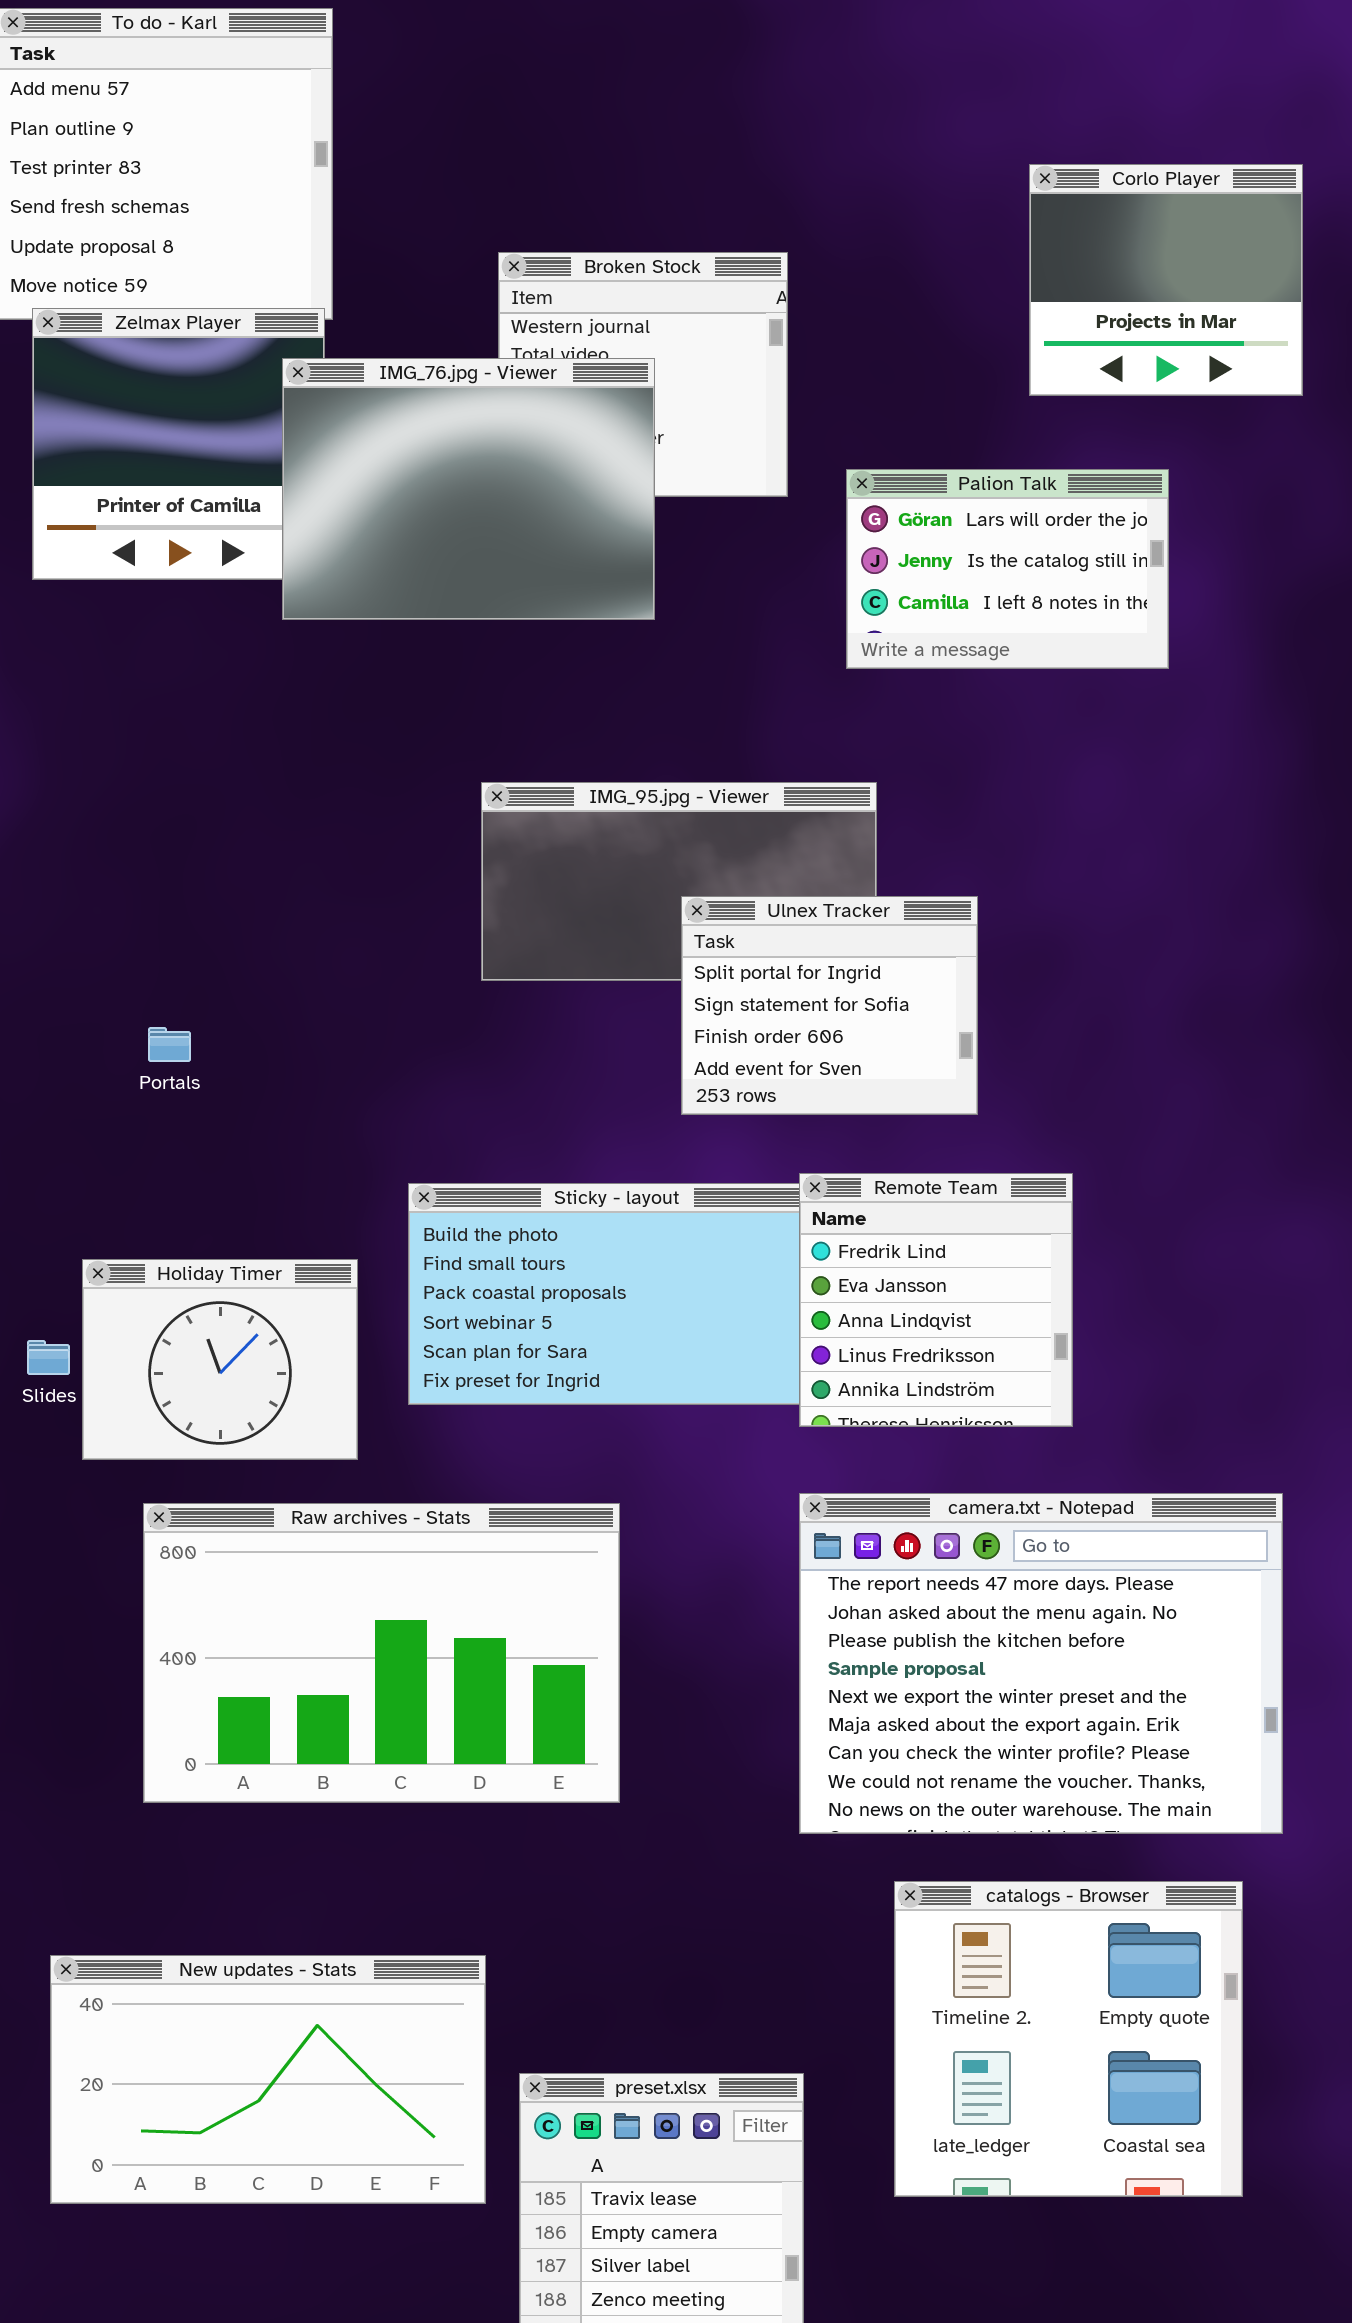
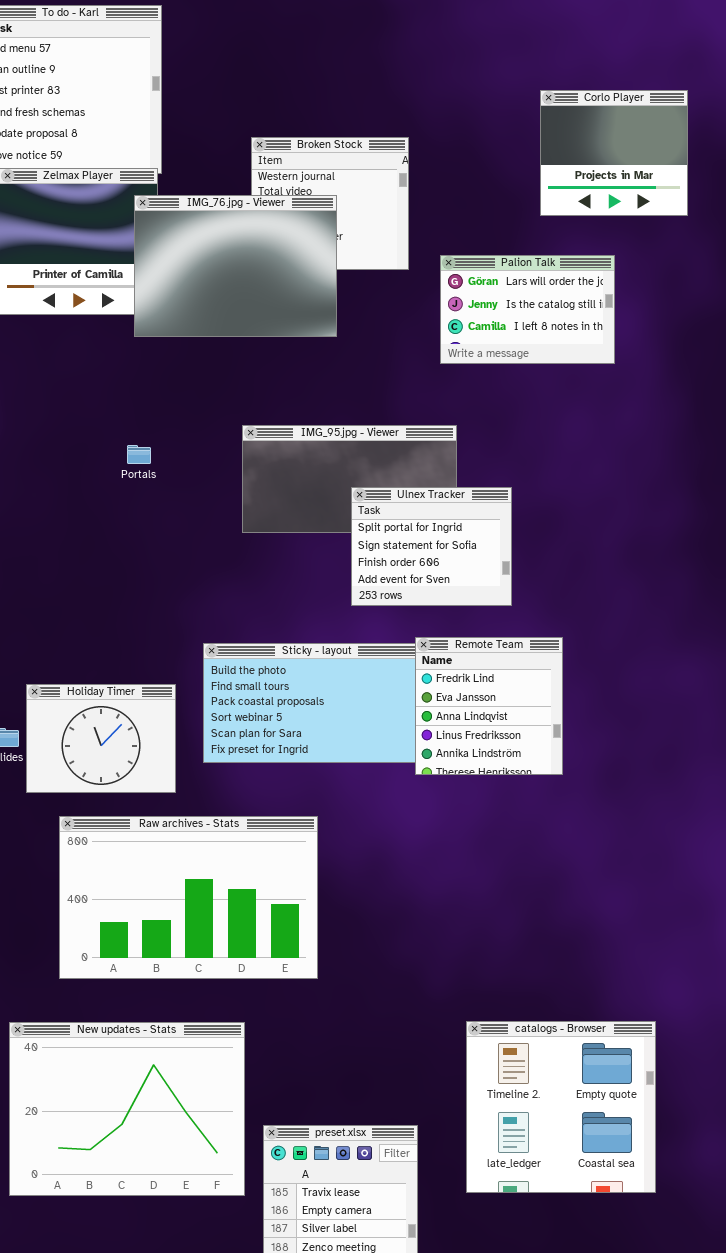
Portals: [148,1027,191,1062] -> [127,445,151,464], moved
camera.txt - Notepad: [799,1493,1283,1834] -> none, closed
New updates - Stats: [50,1955,486,2204] -> [9,1022,245,1196], resized

